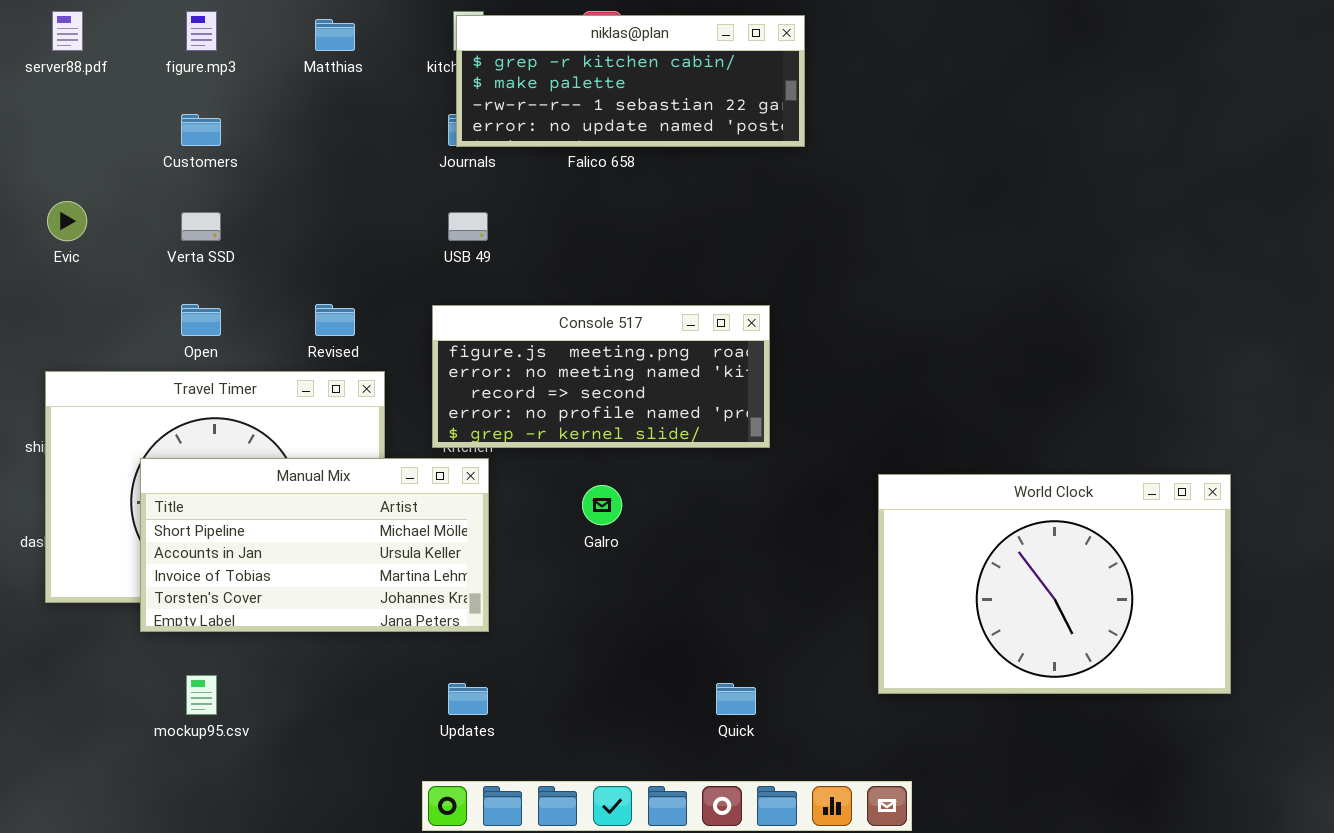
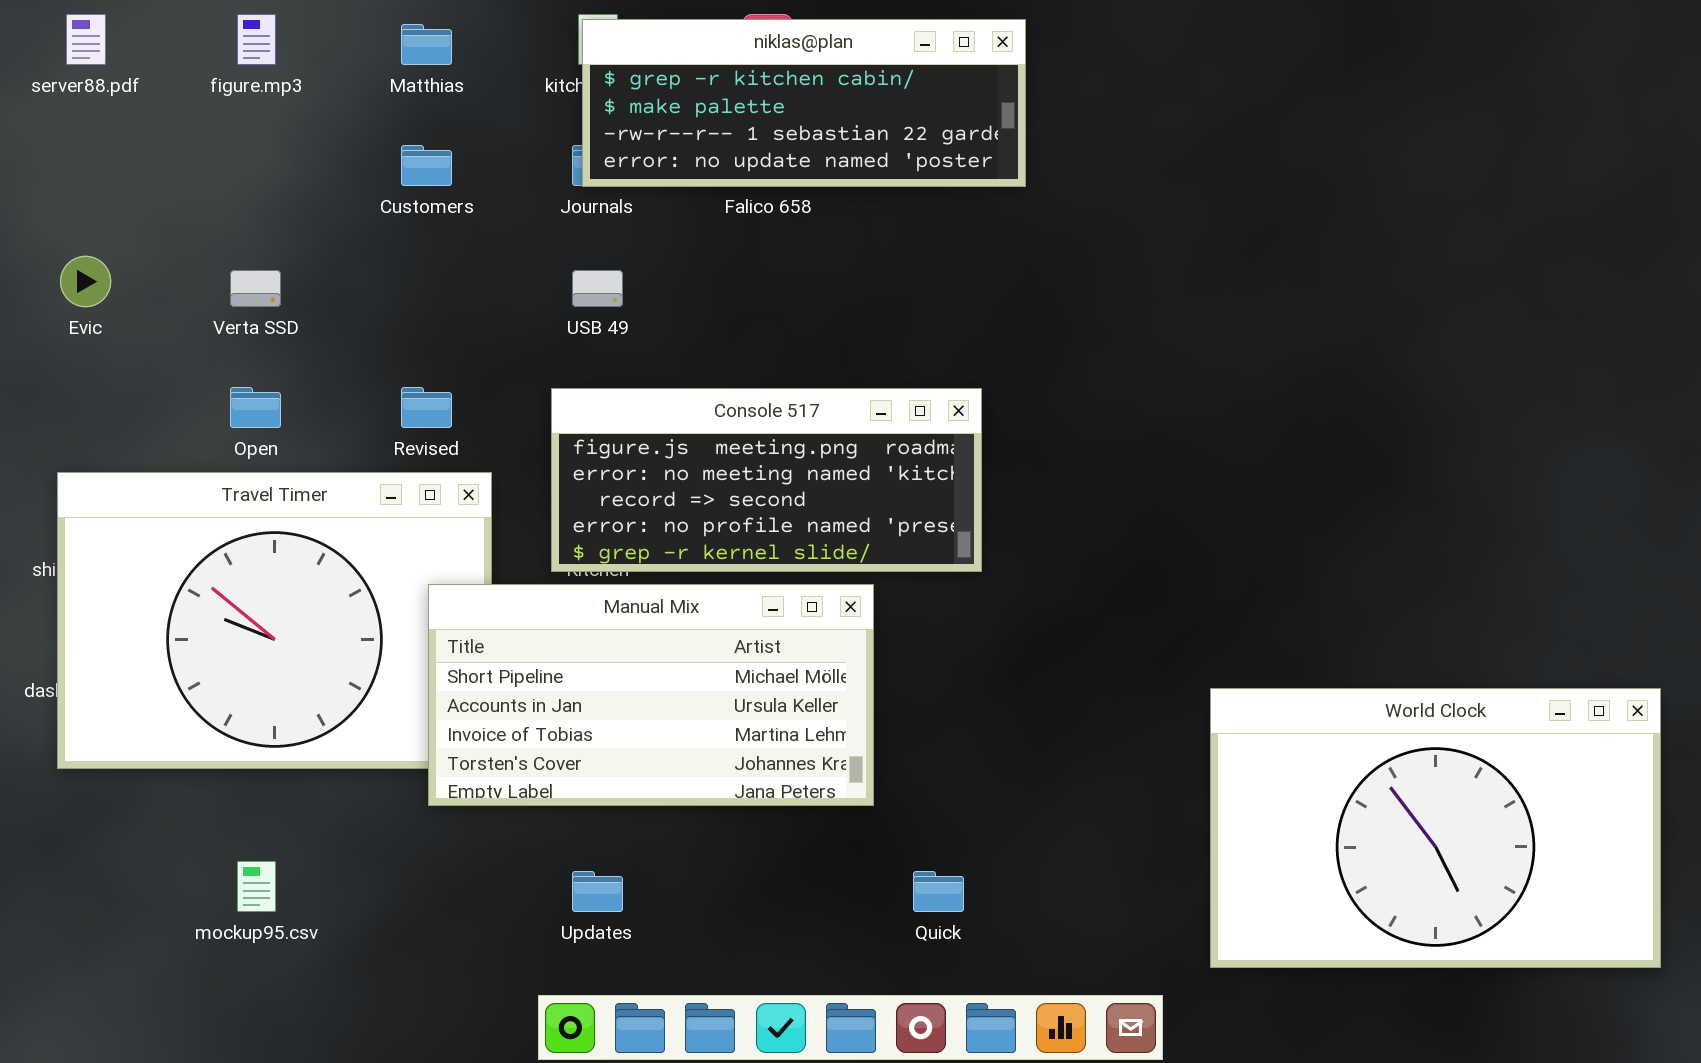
Customers: [181,114,221,146] -> [401,145,452,186], moved
Manual Mix: [140,458,489,632] -> [428,584,874,806], moved
World Clock: [878,474,1231,694] -> [1210,688,1661,968], moved

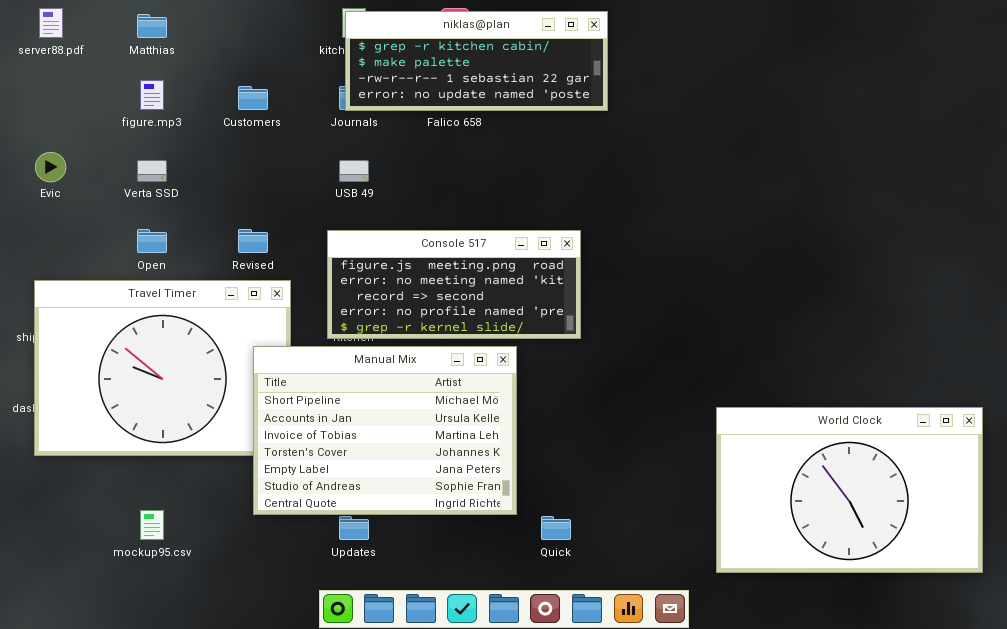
figure.mp3: [237,14,276,65] -> [140,80,164,110], moved
Matthias: [401,24,452,65] -> [137,14,167,38], moved
Manual Mix: [428,584,874,806] -> [253,346,517,515], resized

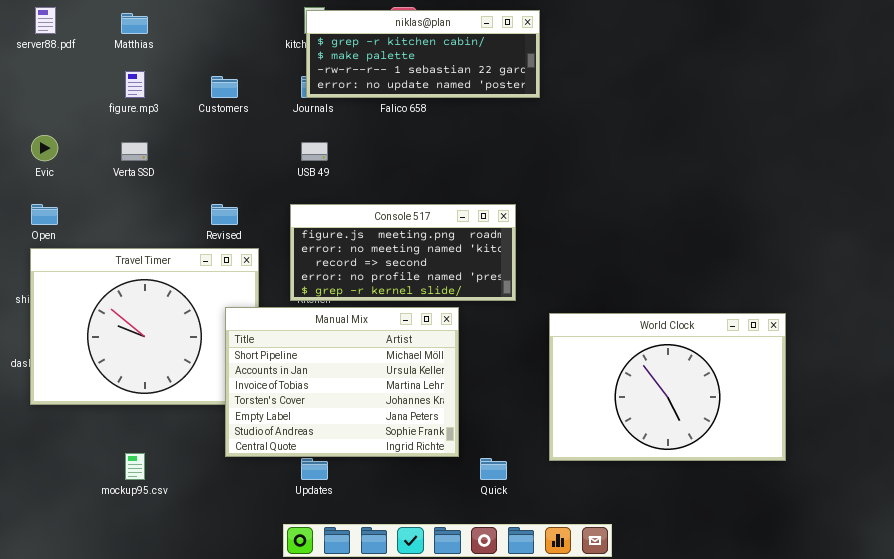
Open: [137,229,167,253] -> [31,204,58,225], moved
World Clock: [716,407,983,573] -> [549,313,786,461], moved

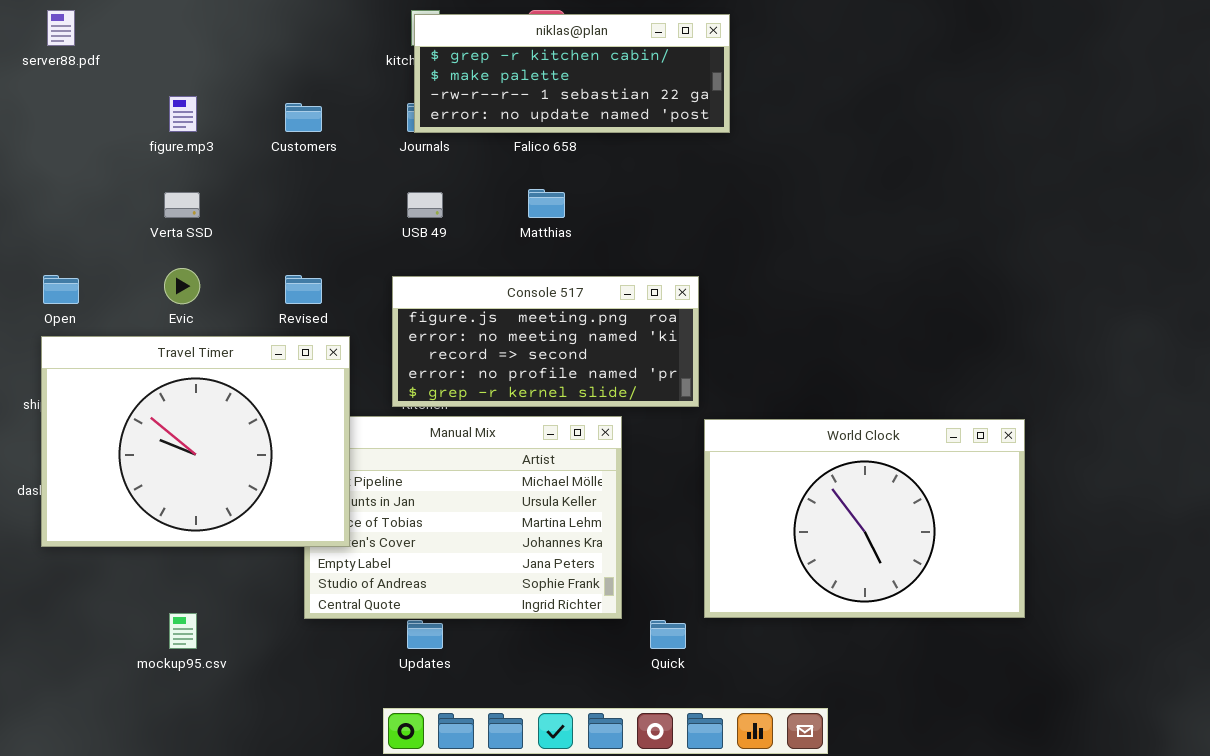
Matthias: [121,13,148,34] -> [528,189,565,218], moved
Evic: [31,135,58,161] -> [164,268,200,304], moved
Travel Timer: [30,248,259,405] -> [41,336,350,547], raised
World Clock: [549,313,786,461] -> [704,419,1025,618], moved

